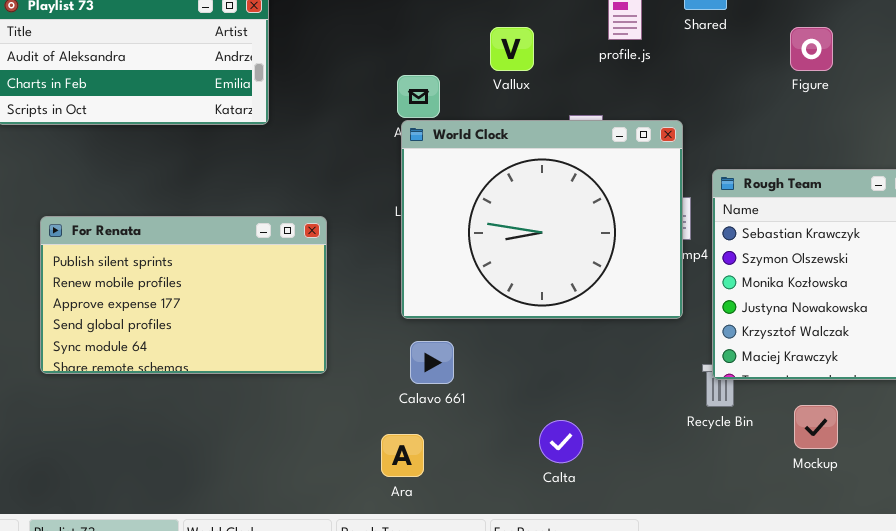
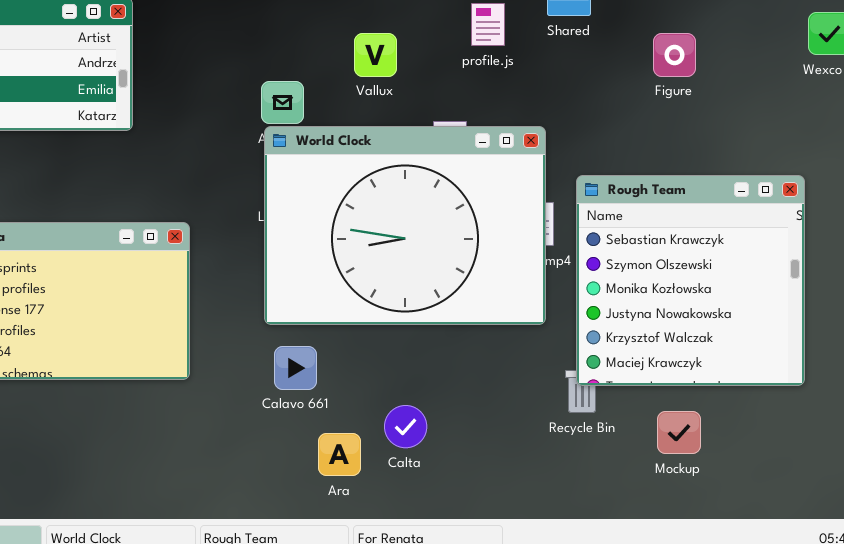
Calta: [539,420,583,463] -> [384,405,427,448], moved
Ara: [381,434,424,477] -> [318,433,361,476], moved

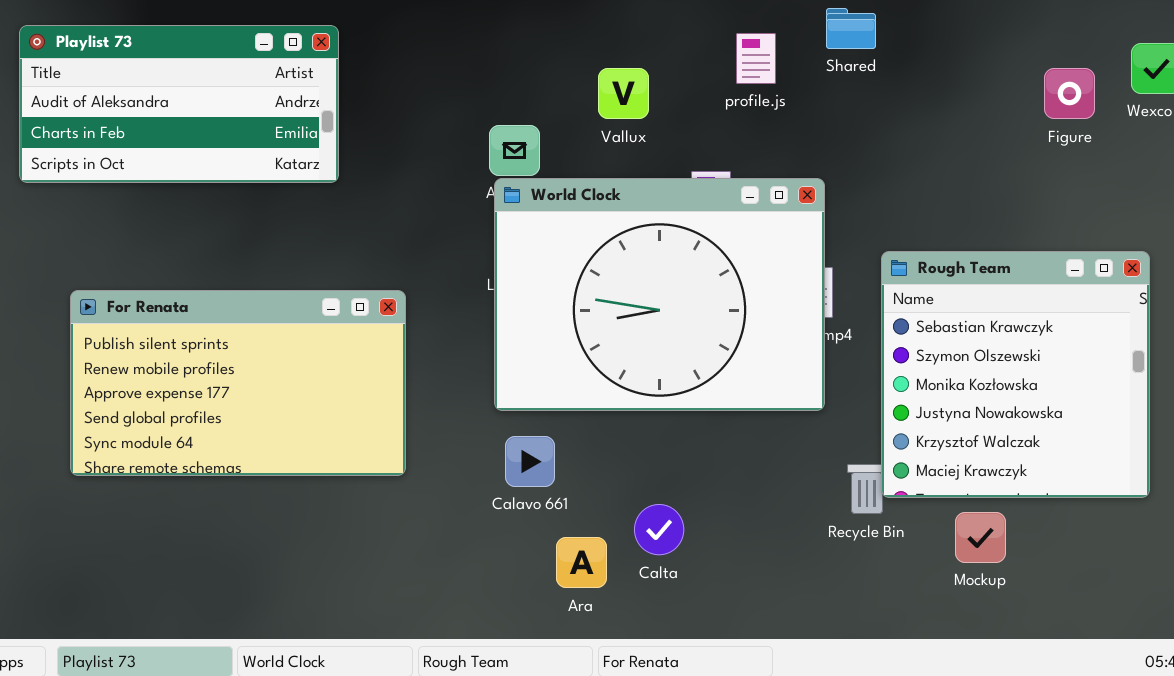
Figure: [653,33,696,77] -> [1044,68,1095,119], moved
Rough Team: [576,175,805,386] -> [881,251,1150,498], moved

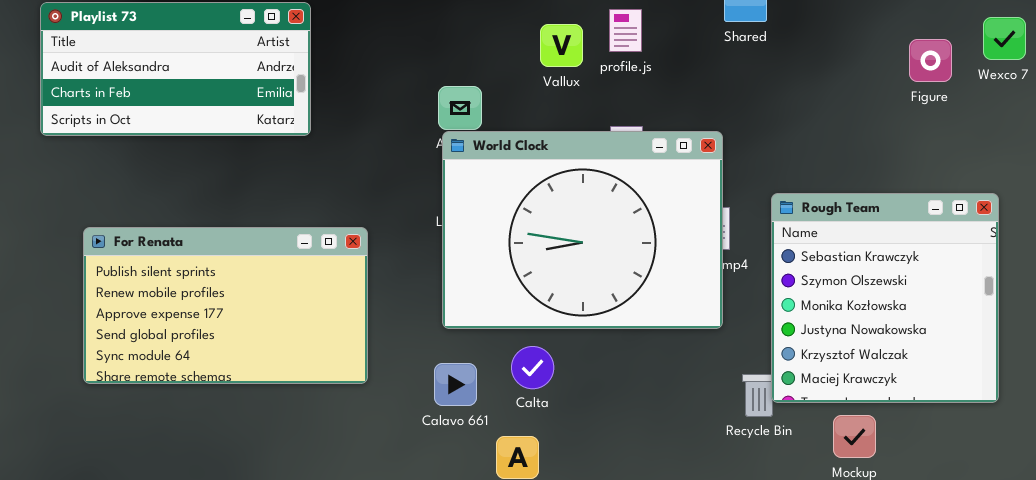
profile.js: [736,33,776,84] -> [609,9,642,52], moved
Vallux: [598,68,649,119] -> [540,24,583,67], moved
Calavo 661: [505,436,555,487] -> [434,363,477,406], moved
Calta: [634,504,684,555] -> [511,346,554,389], moved

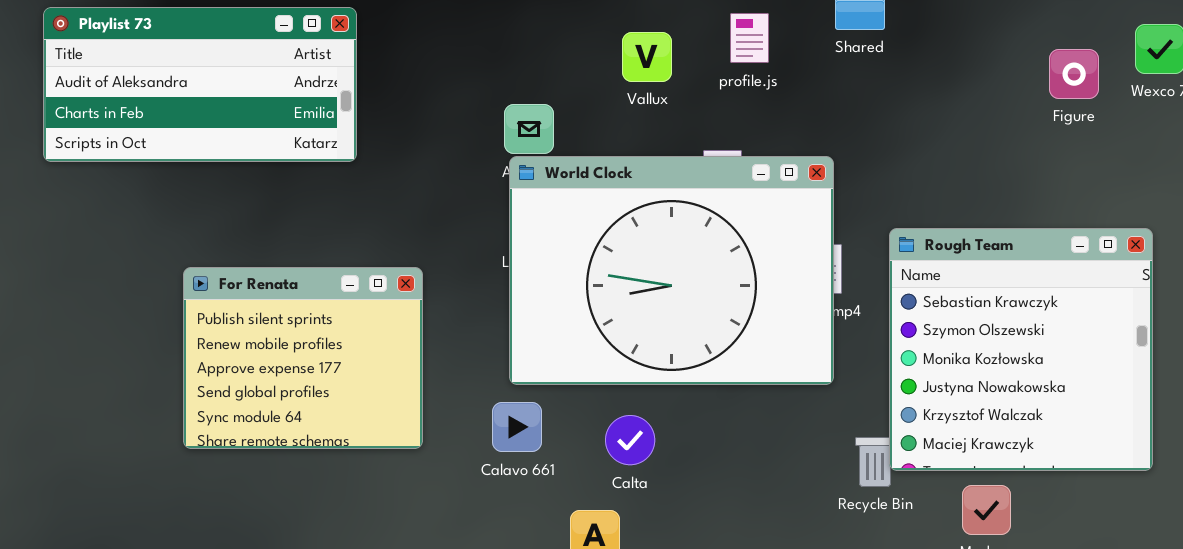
profile.js: [609,9,642,52] -> [730,13,769,63], moved
For Renata: [83,227,368,384] -> [183,267,423,449], resized
Calta: [511,346,554,389] -> [605,415,655,465], moved
Calavo 661: [434,363,477,406] -> [492,402,542,452], moved

